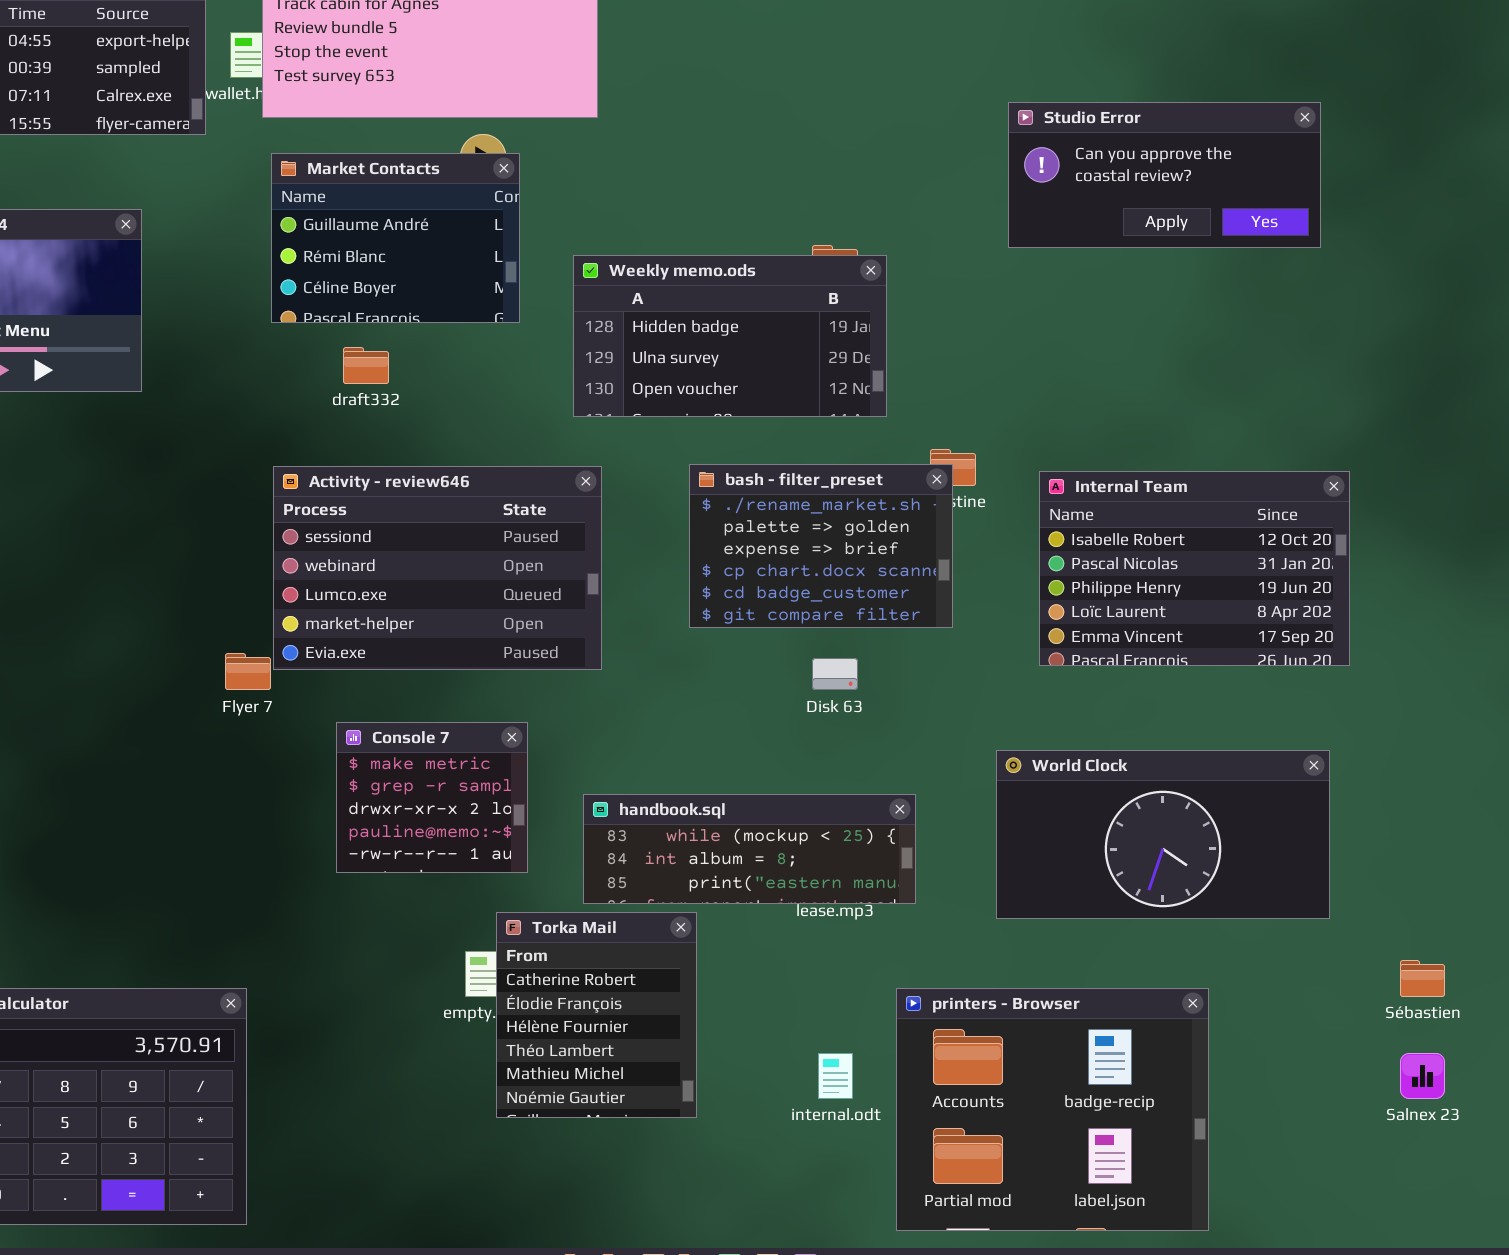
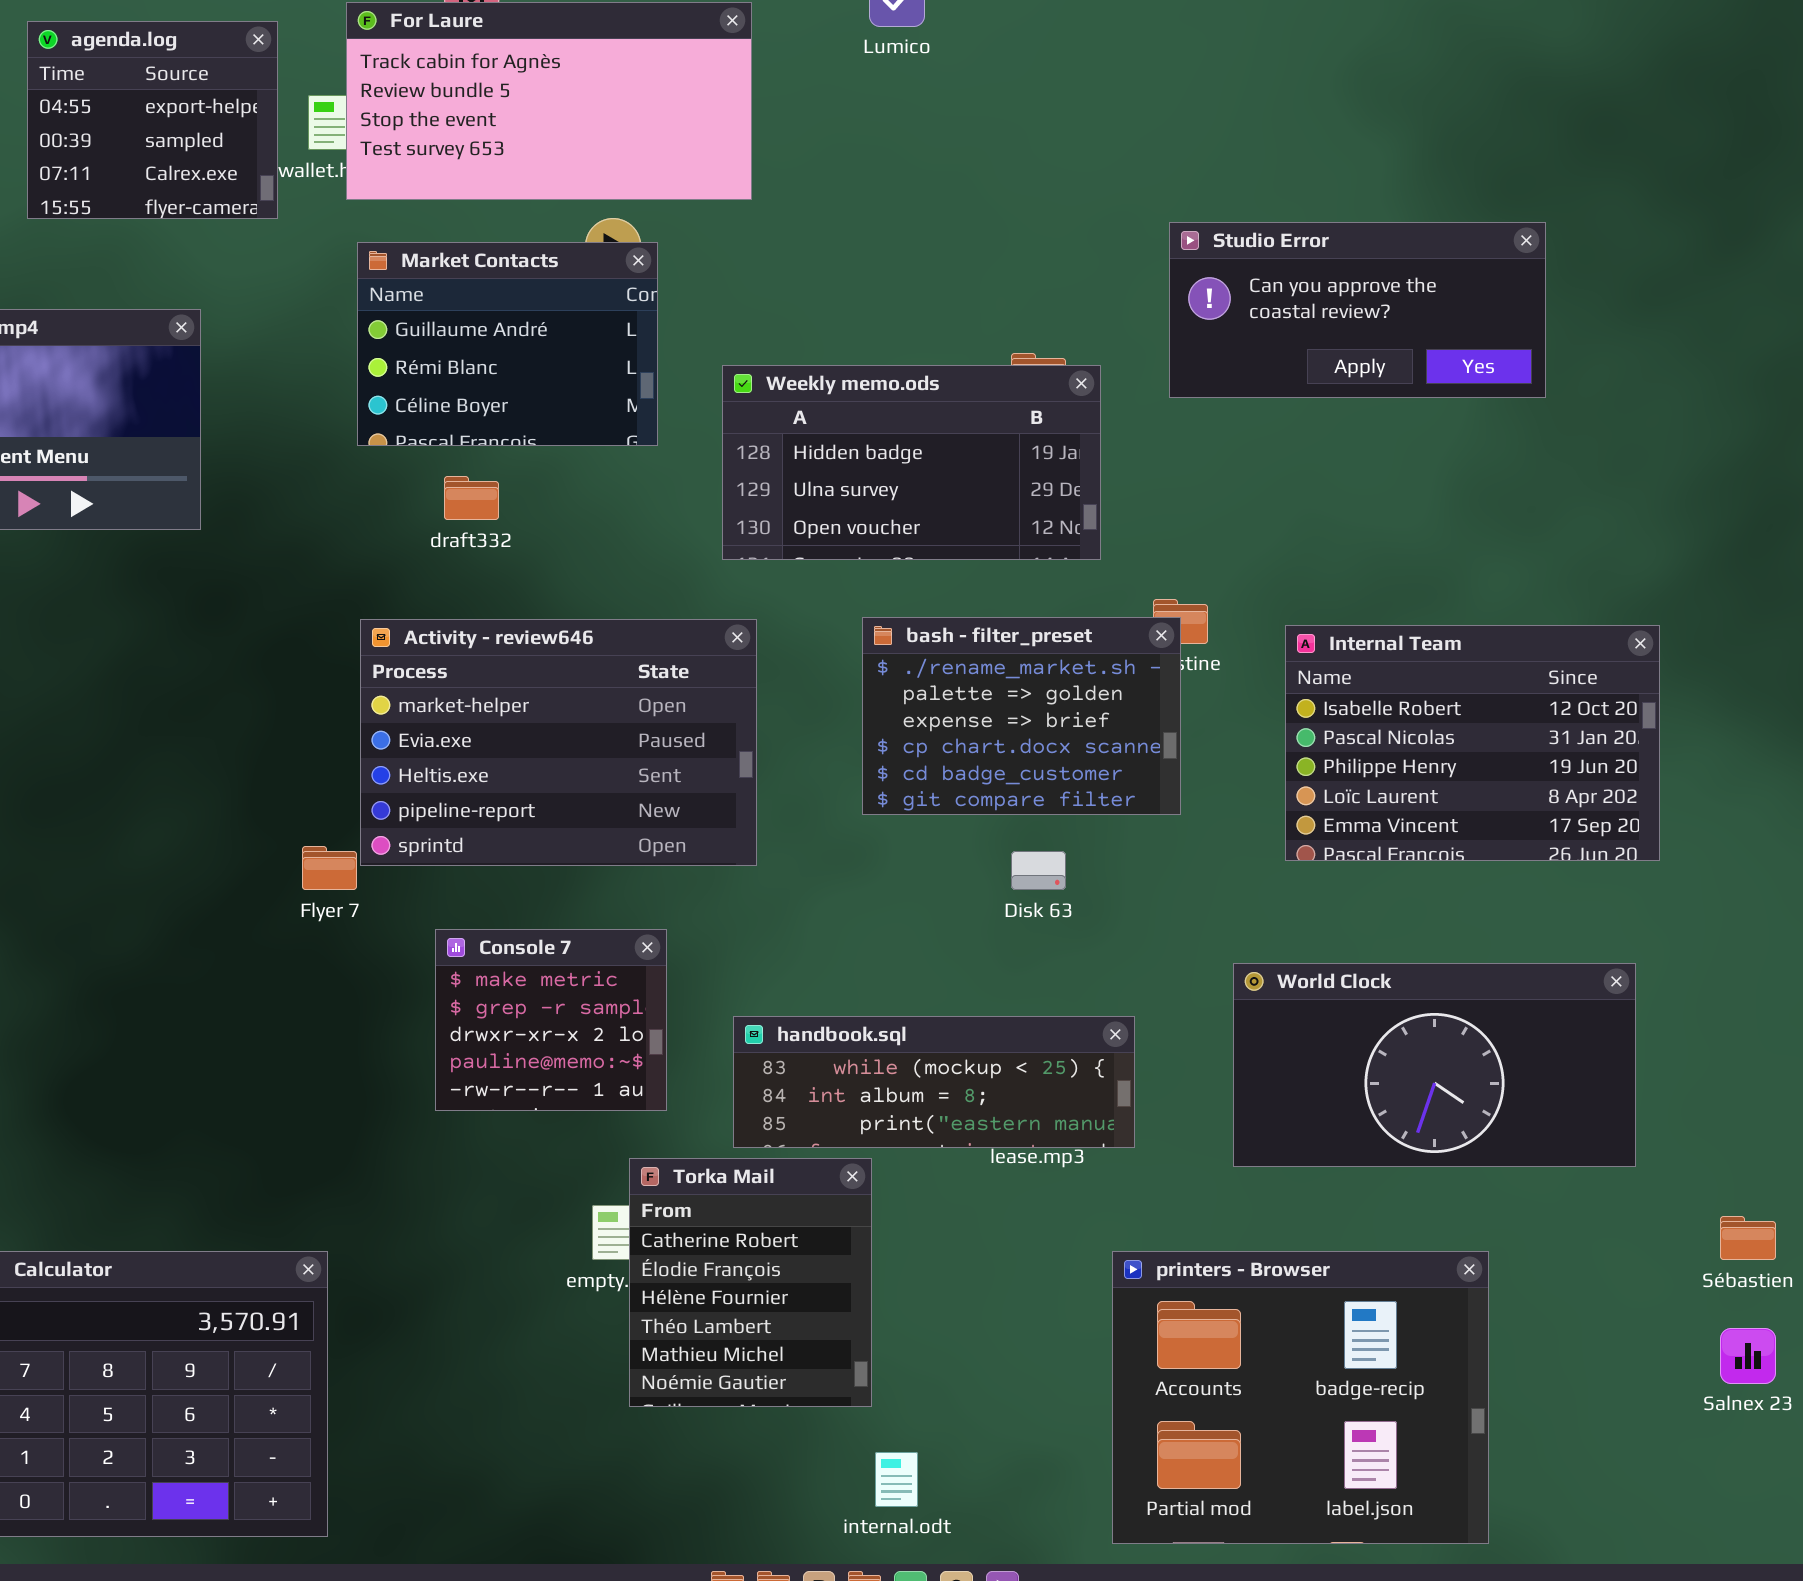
Studio Error: [1008,102,1321,248] -> [1169,222,1546,398], moved
Activity - review646: [273,466,602,670] -> [360,619,757,866], scrolled down 3 rows
internal.odt: [818,1053,853,1099] -> [875,1452,918,1507], moved

